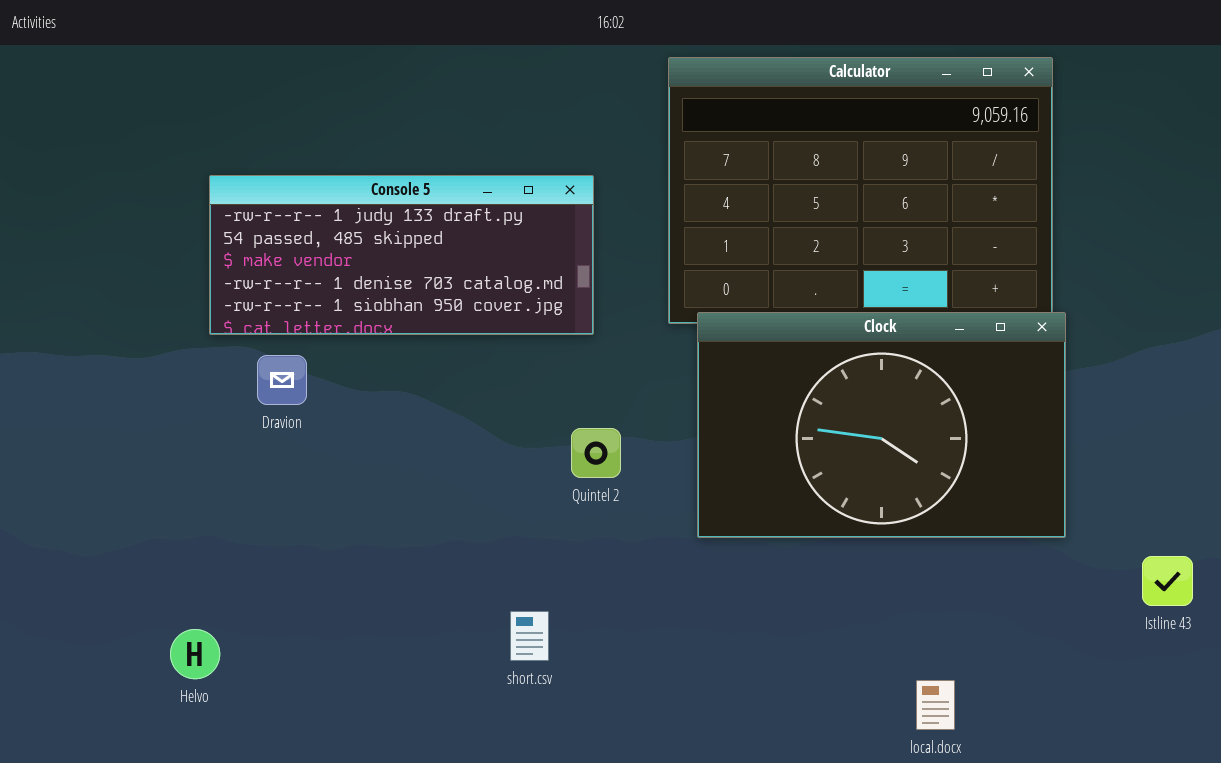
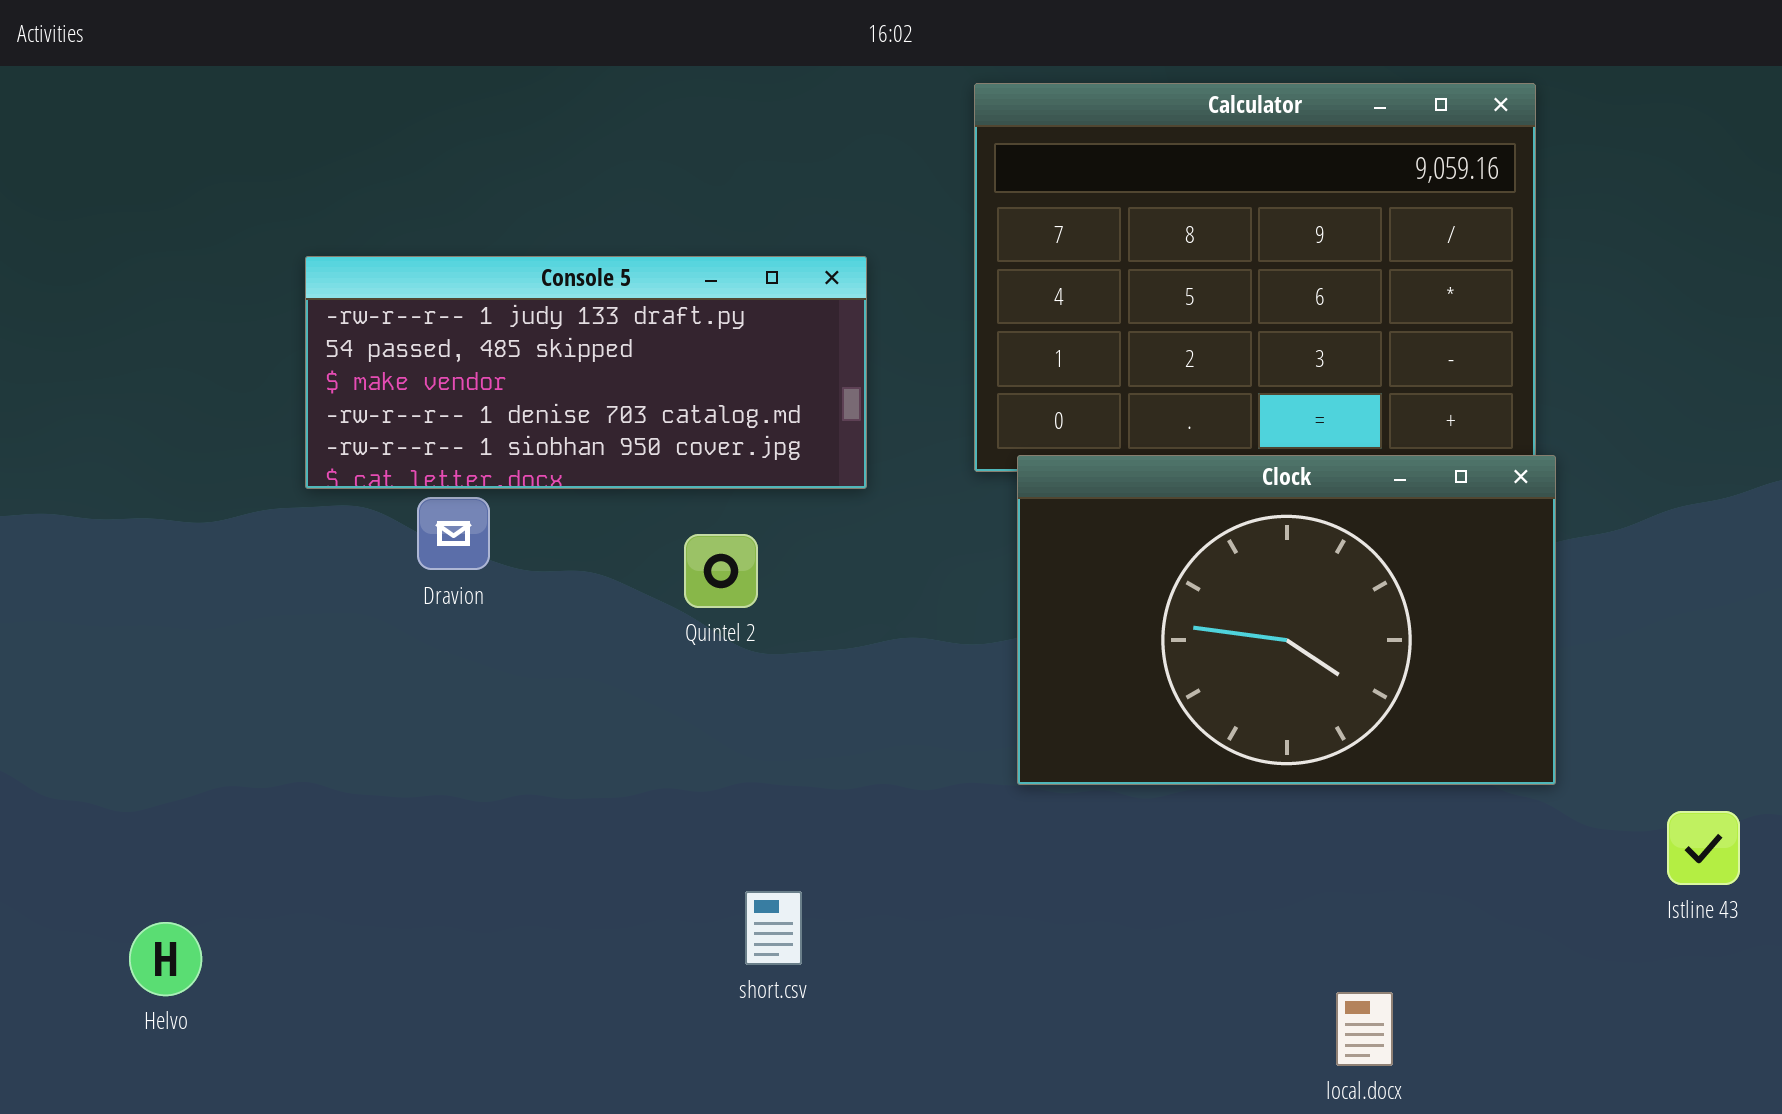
Dravion: [257,355,307,405] -> [417,497,490,570], moved
Quintel 2: [571,428,621,478] -> [684,534,758,608], moved
Helvo: [170,629,220,679] -> [129,922,202,996], moved

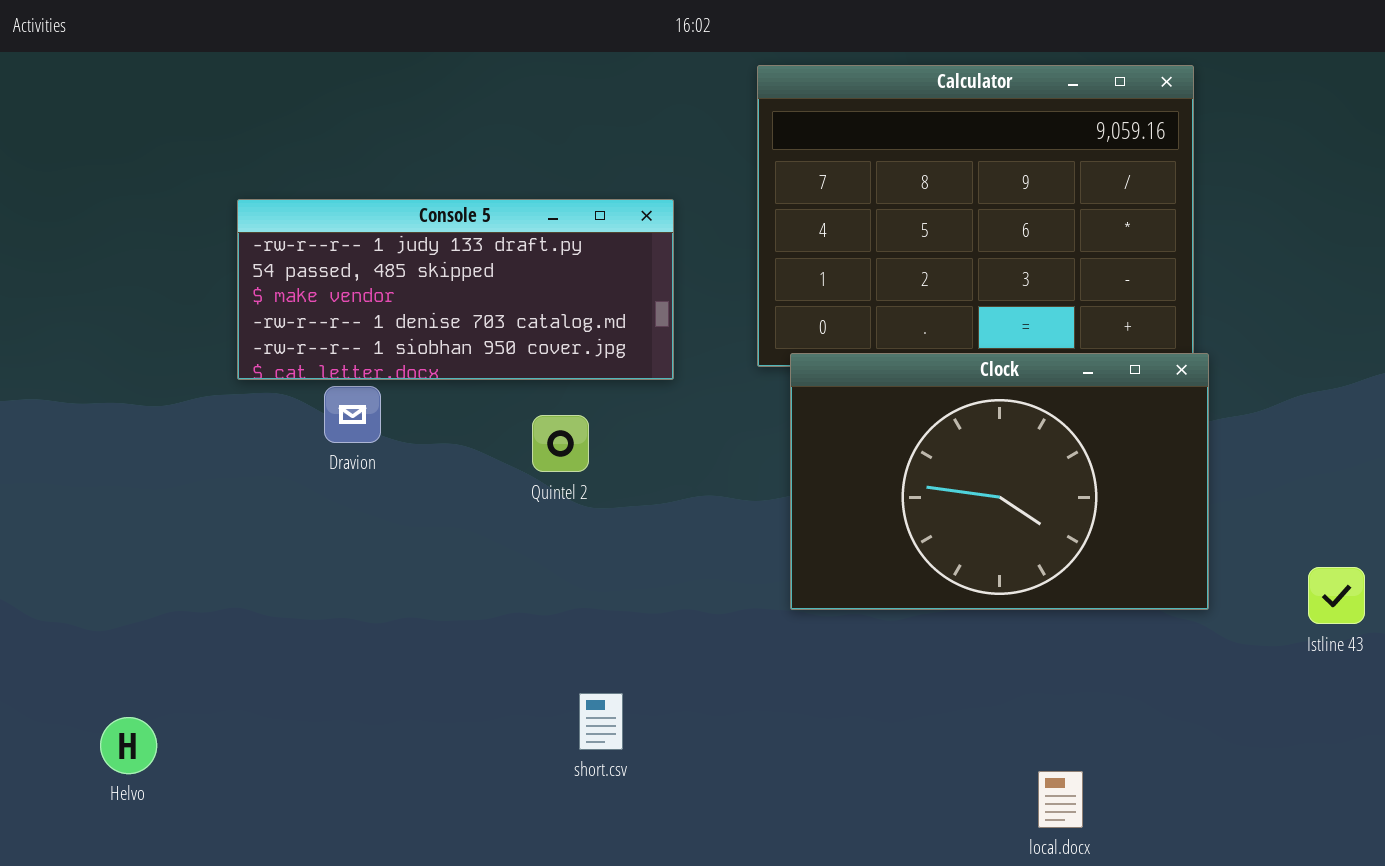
Istline 43: [1667,811,1740,885] -> [1308,567,1365,624], moved

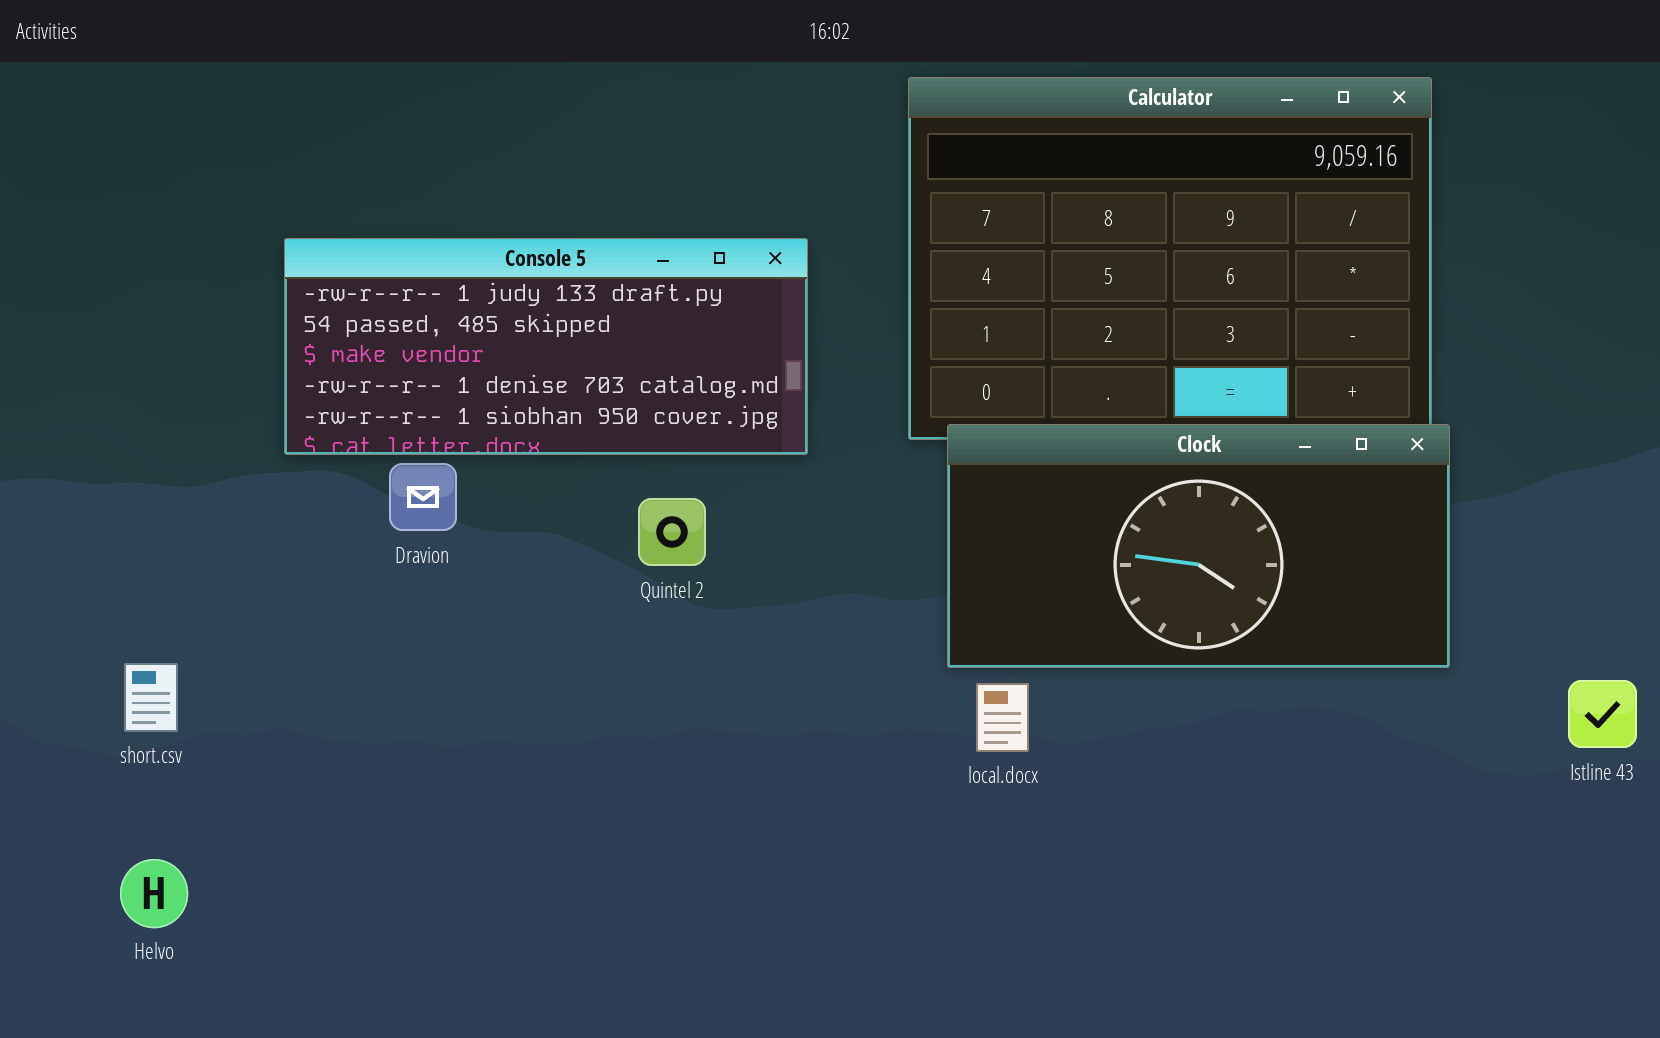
Clock: [790,353,1209,610] -> [947,424,1450,668], resized
short.csv: [579,693,623,750] -> [124,663,178,732], moved
local.docx: [1038,771,1083,828] -> [976,683,1029,752], moved

